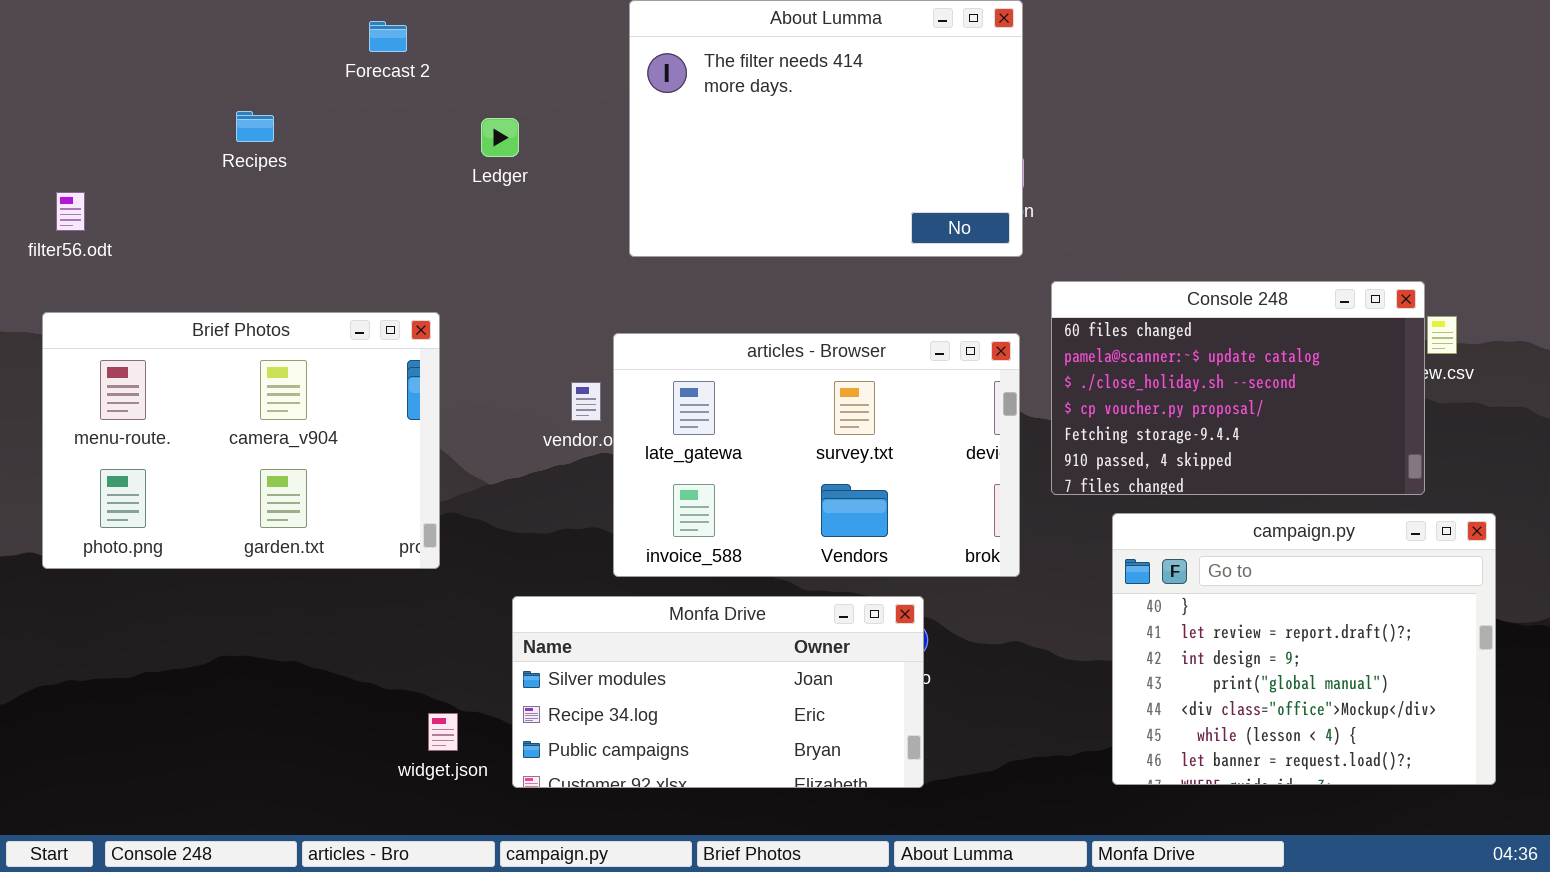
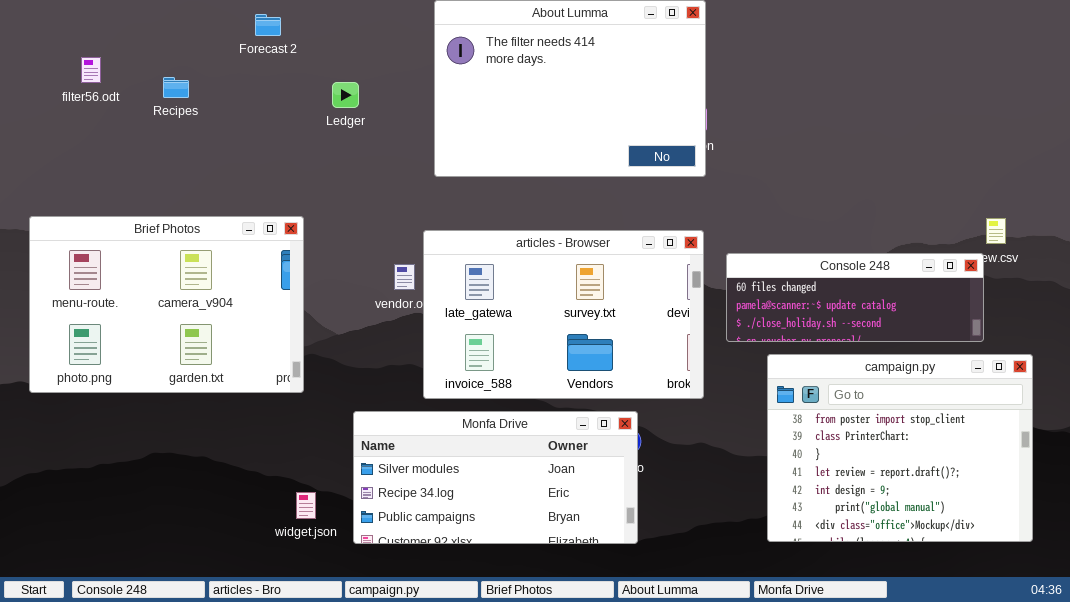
filter56.odt: [56,192,85,231] -> [81,57,101,83], moved
Console 248: [1051,281,1425,495] -> [726,253,984,342], resized
campaign.py: [1112,513,1496,785] -> [767,354,1033,542], scrolled up 2 rows

